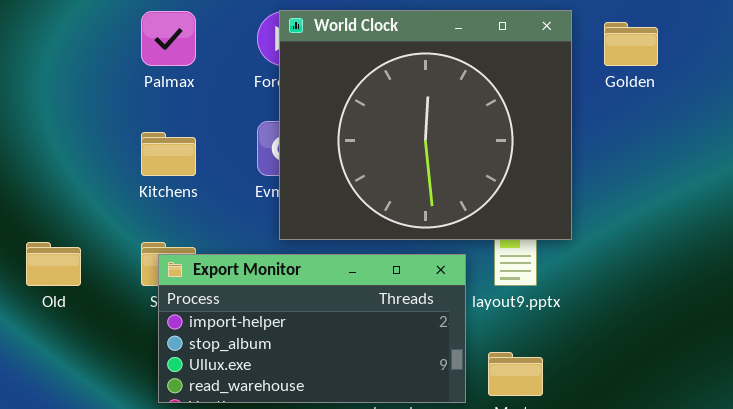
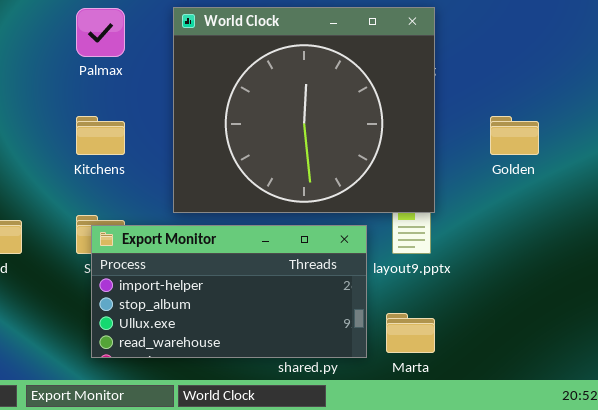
World Clock: [279,10,572,240] -> [173,7,435,213], moved
Golden: [604,22,658,66] -> [490,116,539,155], moved

